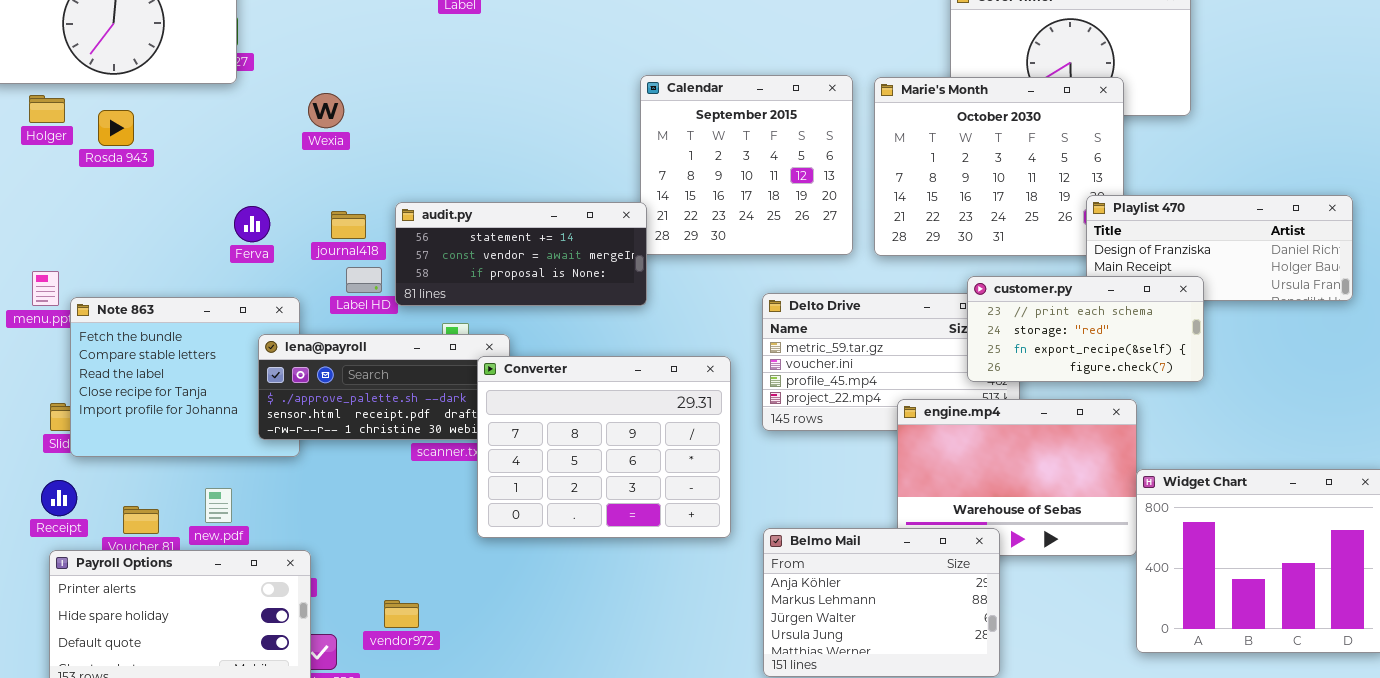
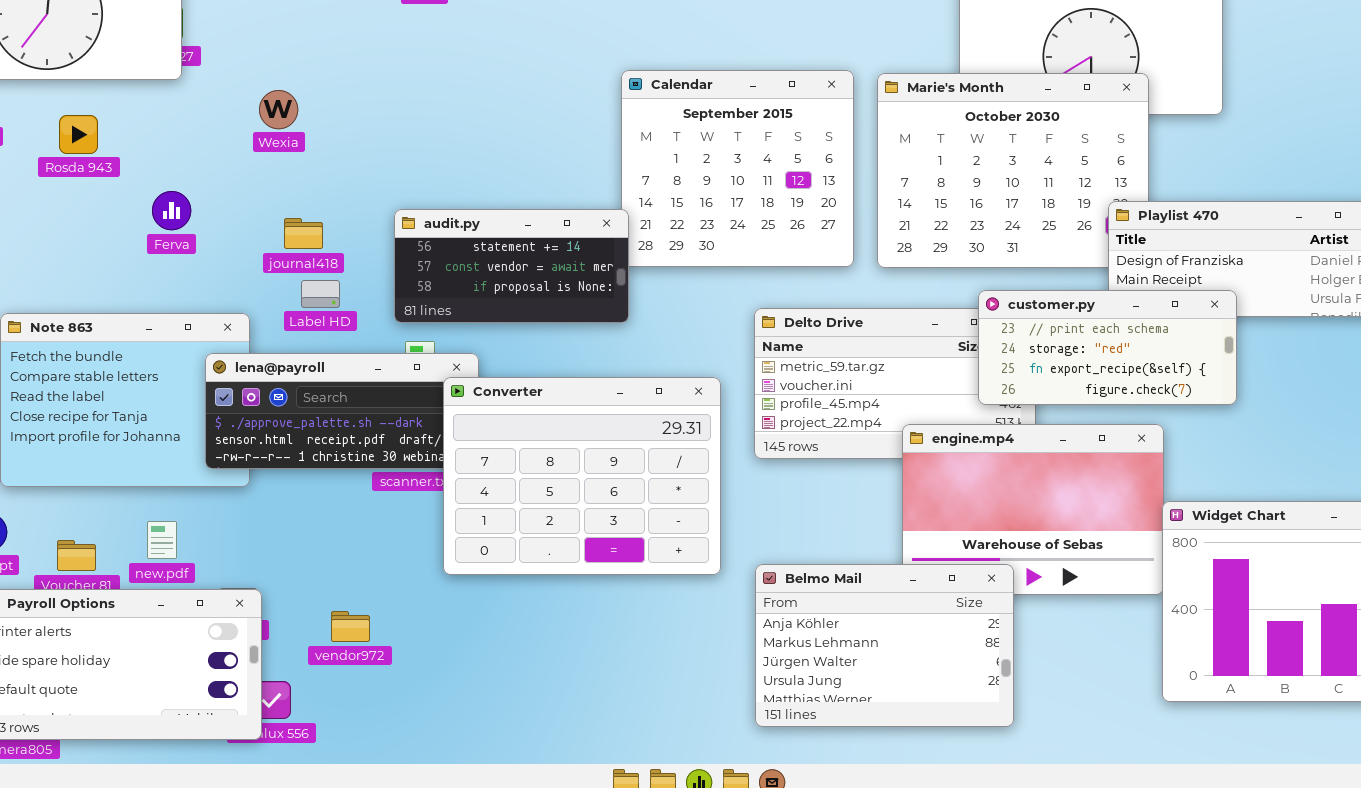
Rosda 943: [98,110,134,146] -> [59,115,98,154], moved
audit.py: [395,202,647,306] -> [394,209,629,323], resized
Ferva: [234,206,270,242] -> [152,191,191,230], moved
vendor972: [384,600,419,628] -> [331,611,370,642], moved

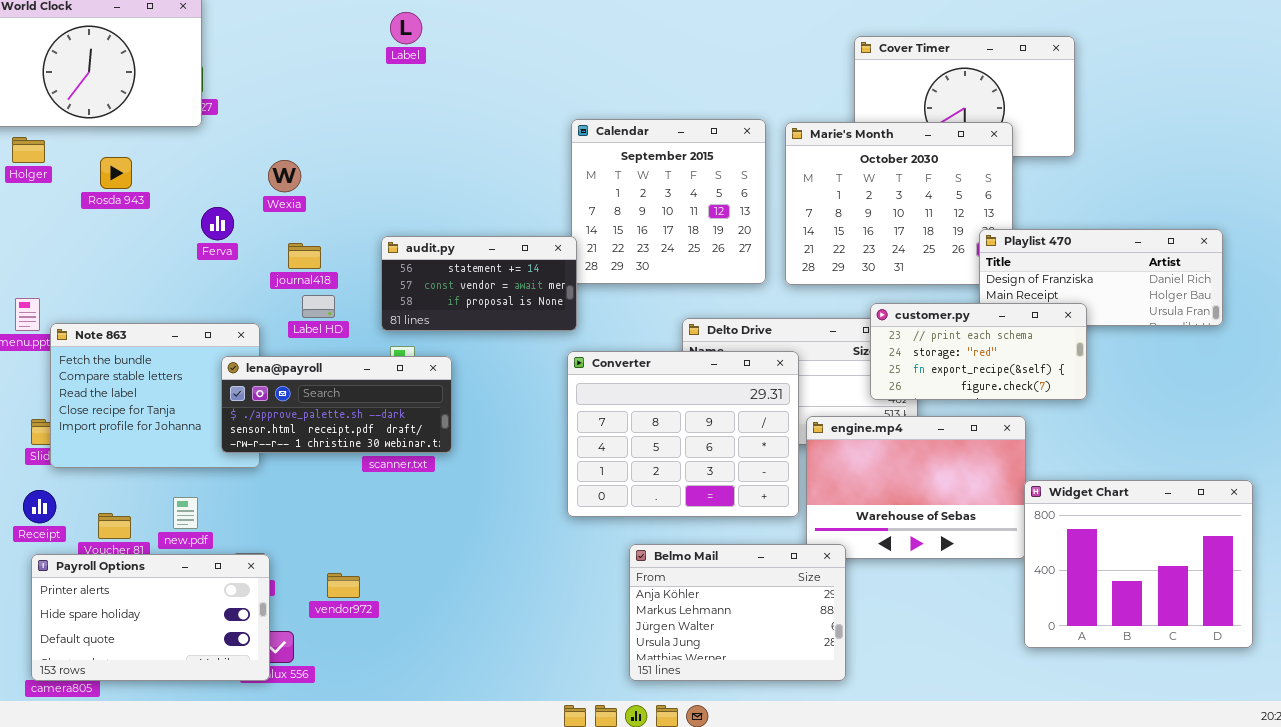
Wexia: [259,90,298,129] -> [268,160,301,192], moved
Ferva: [152,191,191,230] -> [201,207,234,240], moved
Converter: [443,377,721,575] -> [567,351,799,517], moved
Belmo Mail: [755,564,1014,727] -> [629,544,846,681], moved

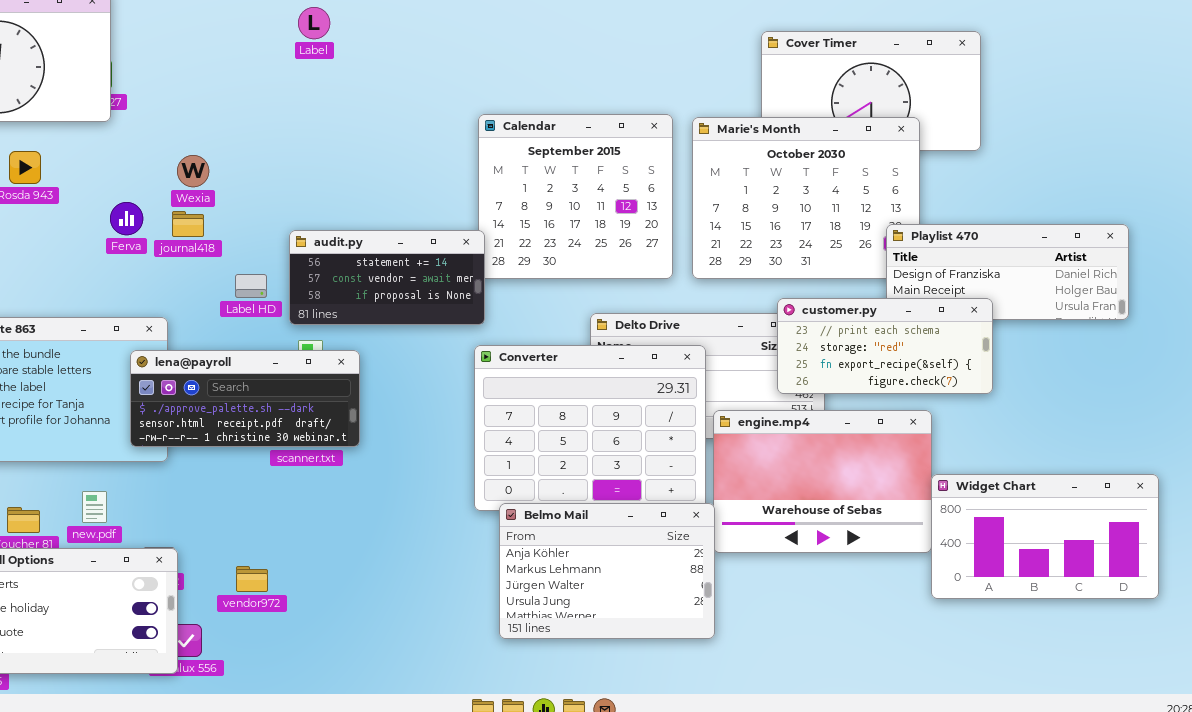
journal418: [288,243,321,269] -> [172,211,204,237], moved
Label HD: [302,295,335,318] -> [235,274,267,298], moved
Widget Chart: [1024,480,1253,648] -> [931,474,1159,599], resized
Belmo Mail: [629,544,846,681] -> [499,503,715,639], moved

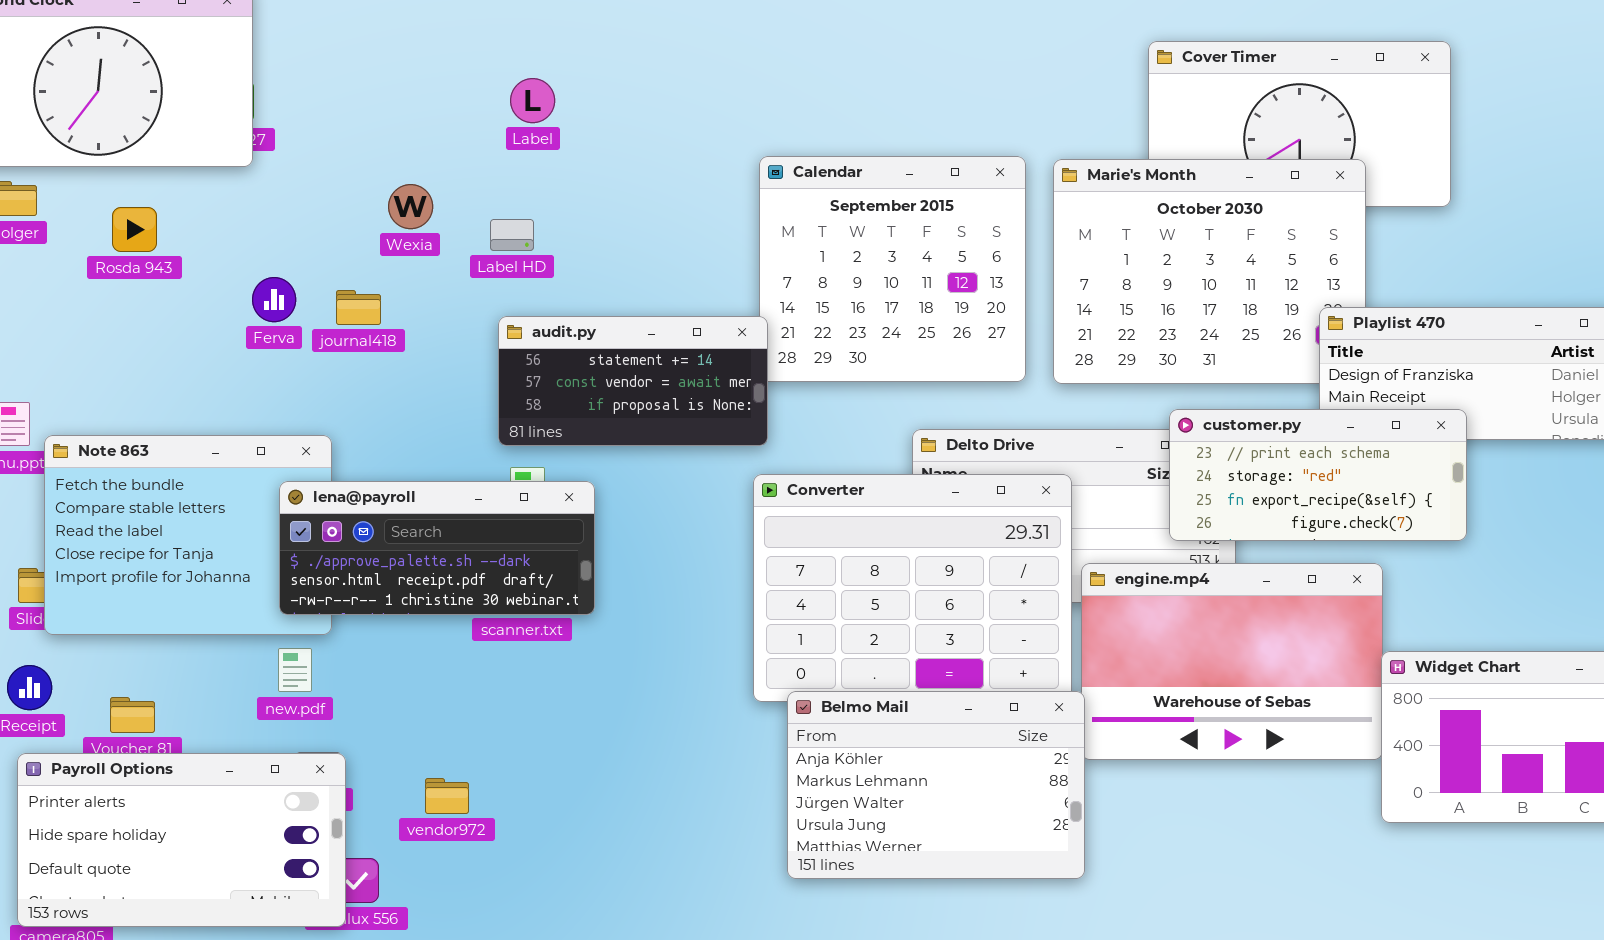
Label: [298,7,330,39] -> [510,78,555,123], moved
Wexia: [177,155,209,187] -> [388,184,433,229], moved
Label HD: [235,274,267,298] -> [490,219,534,251], moved
new.pdf: [82,491,107,523] -> [278,648,312,692], moved

